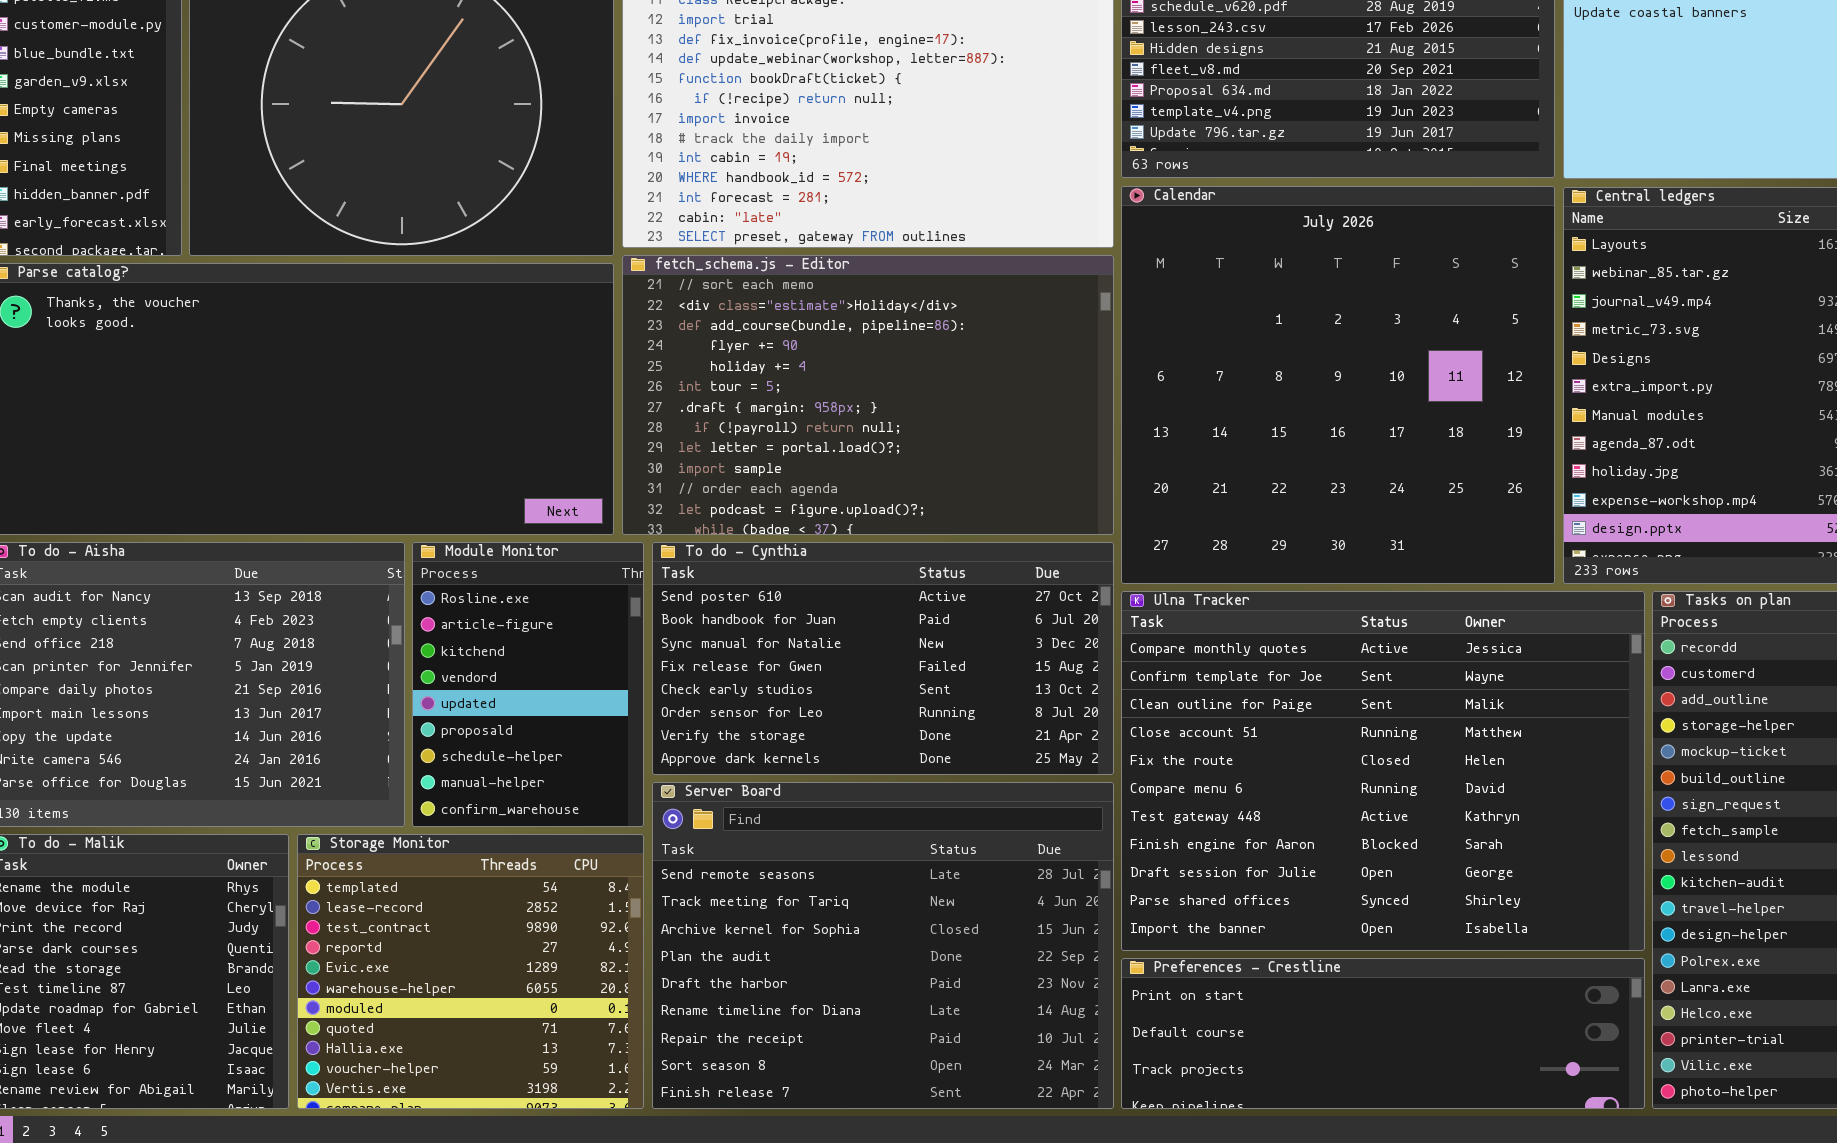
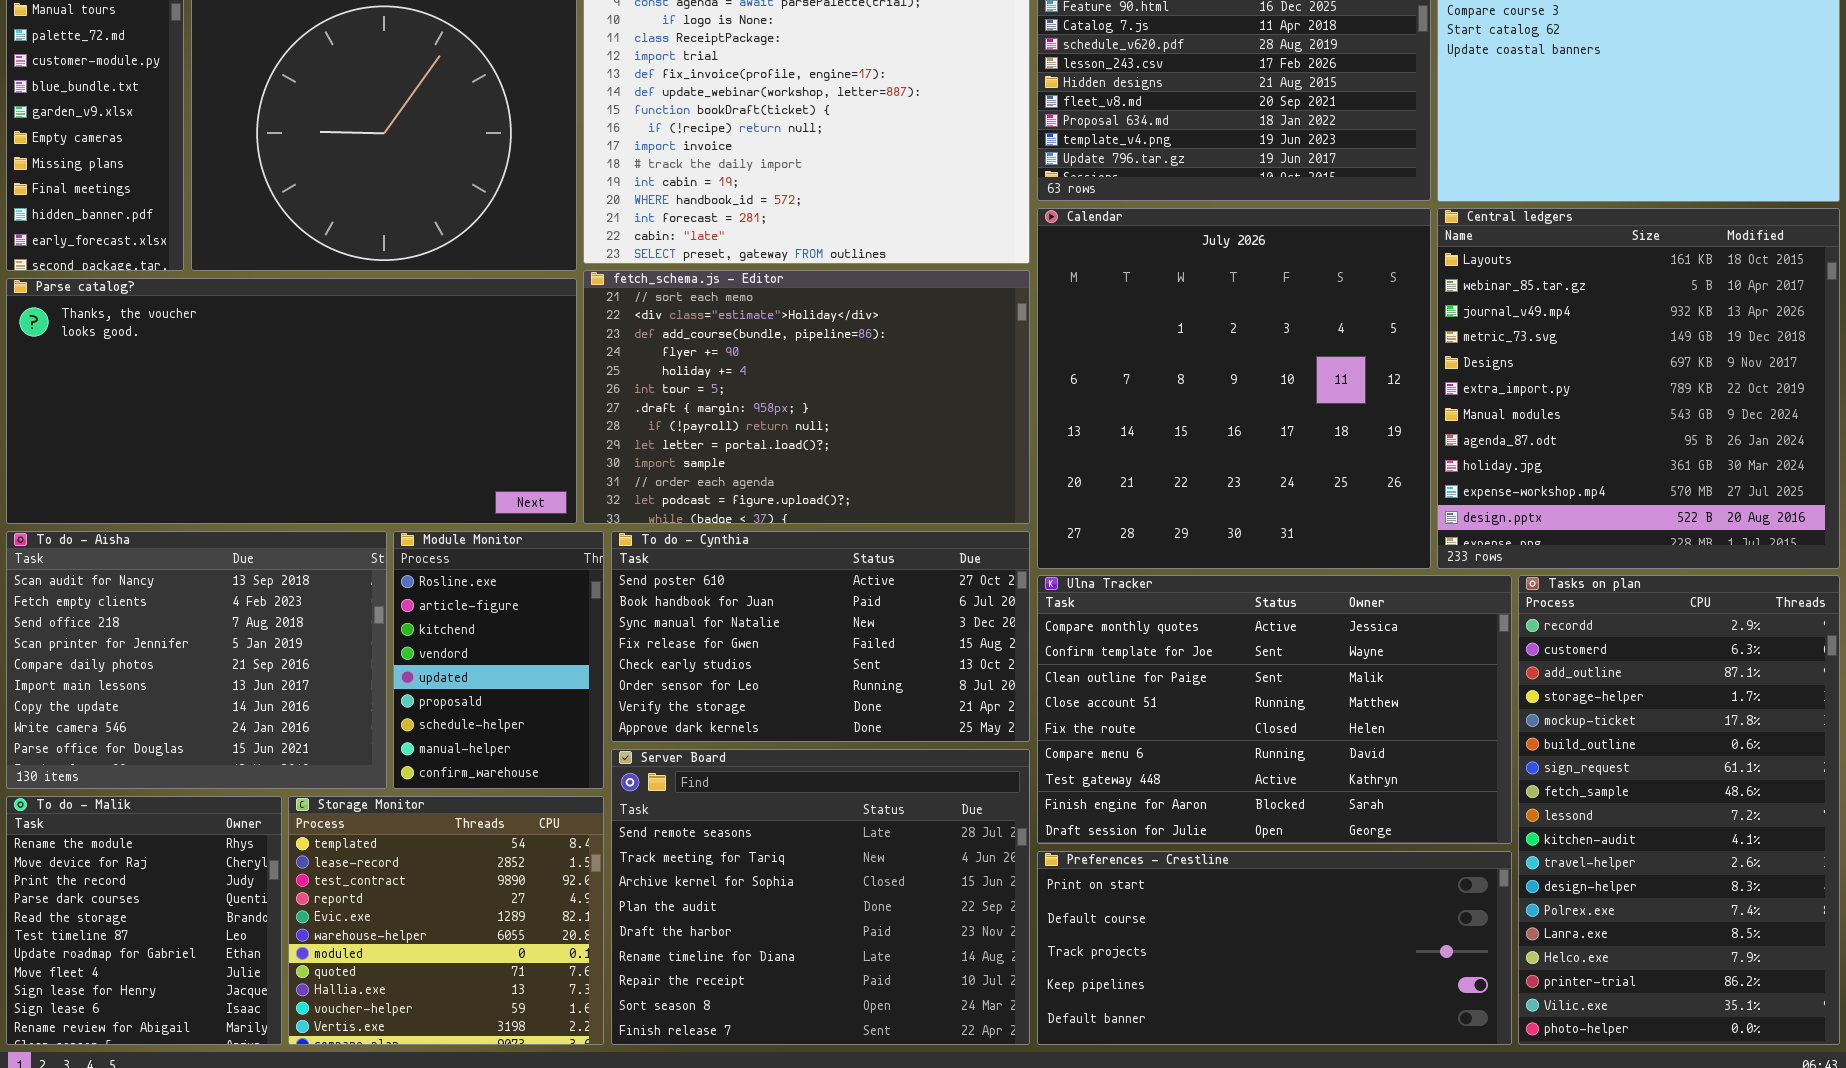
Ulna Tracker: [1121,591,1645,951] -> [1037,575,1512,844], resized
Preferences - Crestline: [1121,958,1645,1109] -> [1037,851,1512,1045], resized

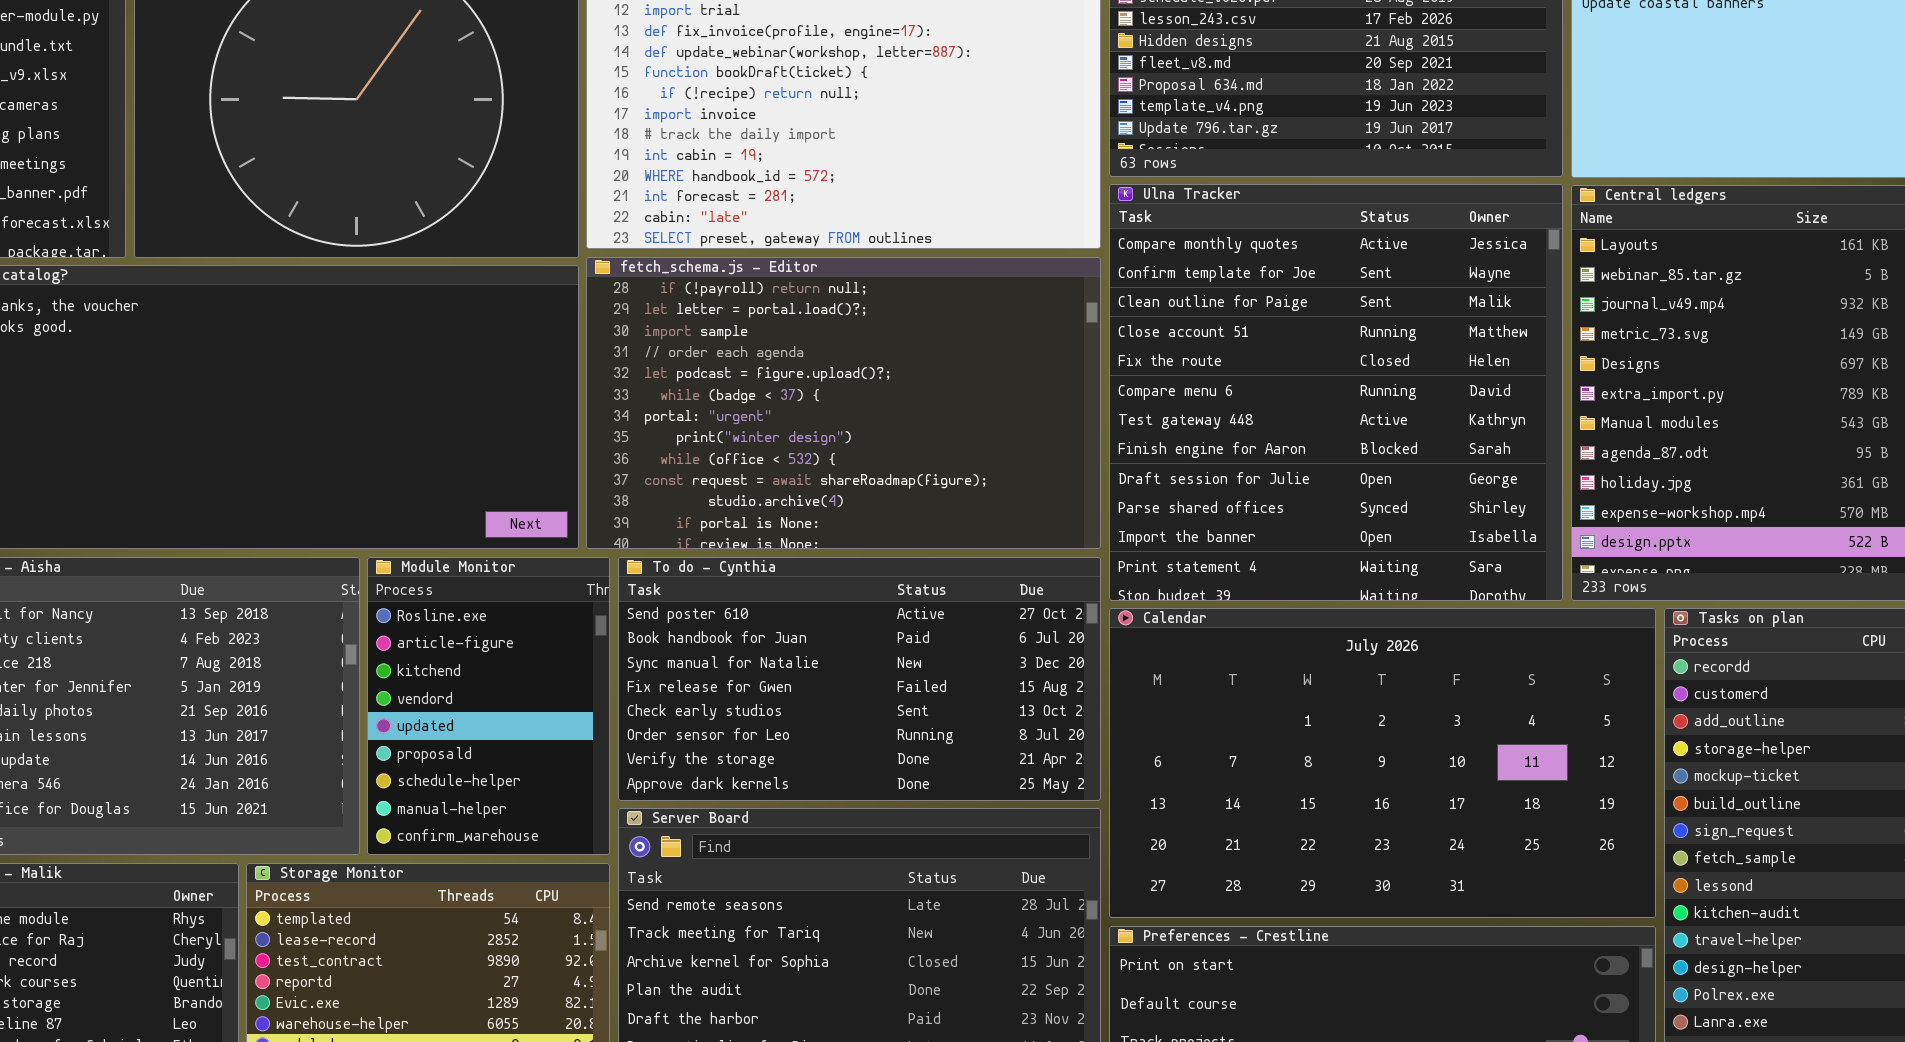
Calendar: [1037,208,1431,569] -> [1109,608,1656,918], moved, resized
fetch_schema.js - Editor: [583,270,1030,524] -> [586,257,1101,549], scrolled down 7 rows
Ulna Tracker: [1037,575,1512,844] -> [1109,184,1563,601], moved, resized

